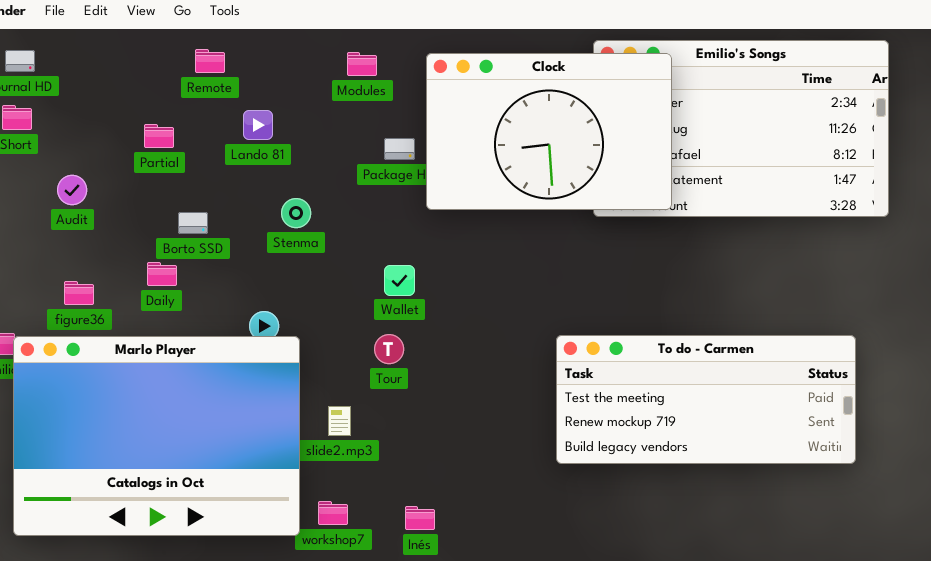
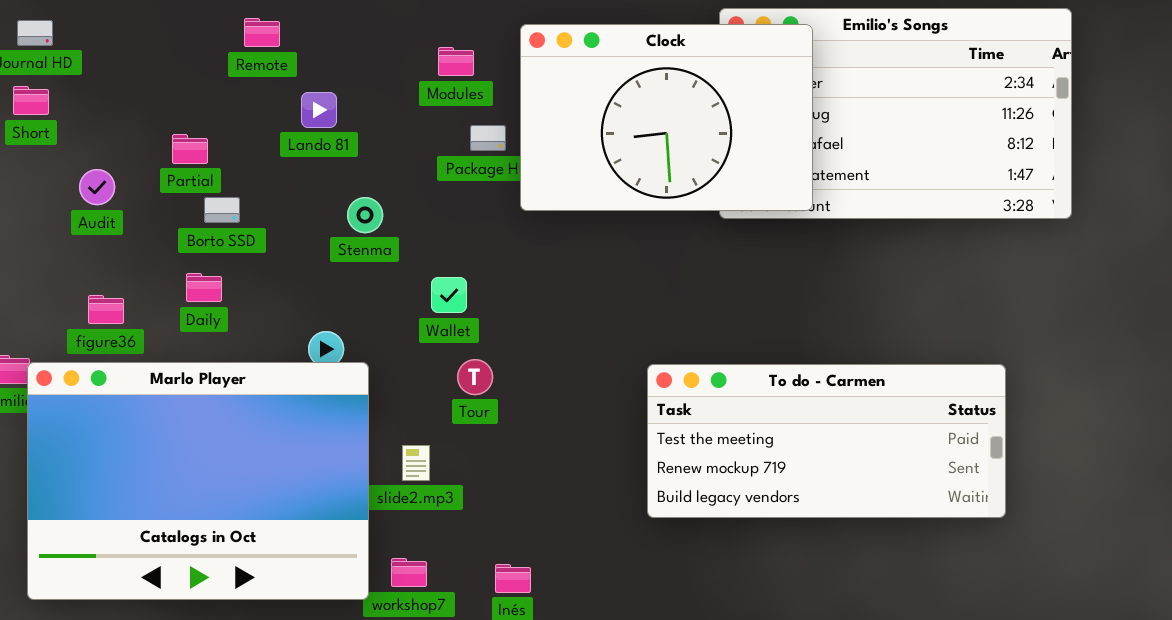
Modules: [347,52,377,76] -> [438,47,474,76], moved
Partial: [144,124,174,148] -> [172,134,208,164], moved
Borto SSD: [178,212,208,234] -> [204,197,240,223], moved
Wallet: [384,265,415,296] -> [431,277,467,313], moved
To do - Carmen: [556,335,856,464] -> [647,364,1006,518], moved

